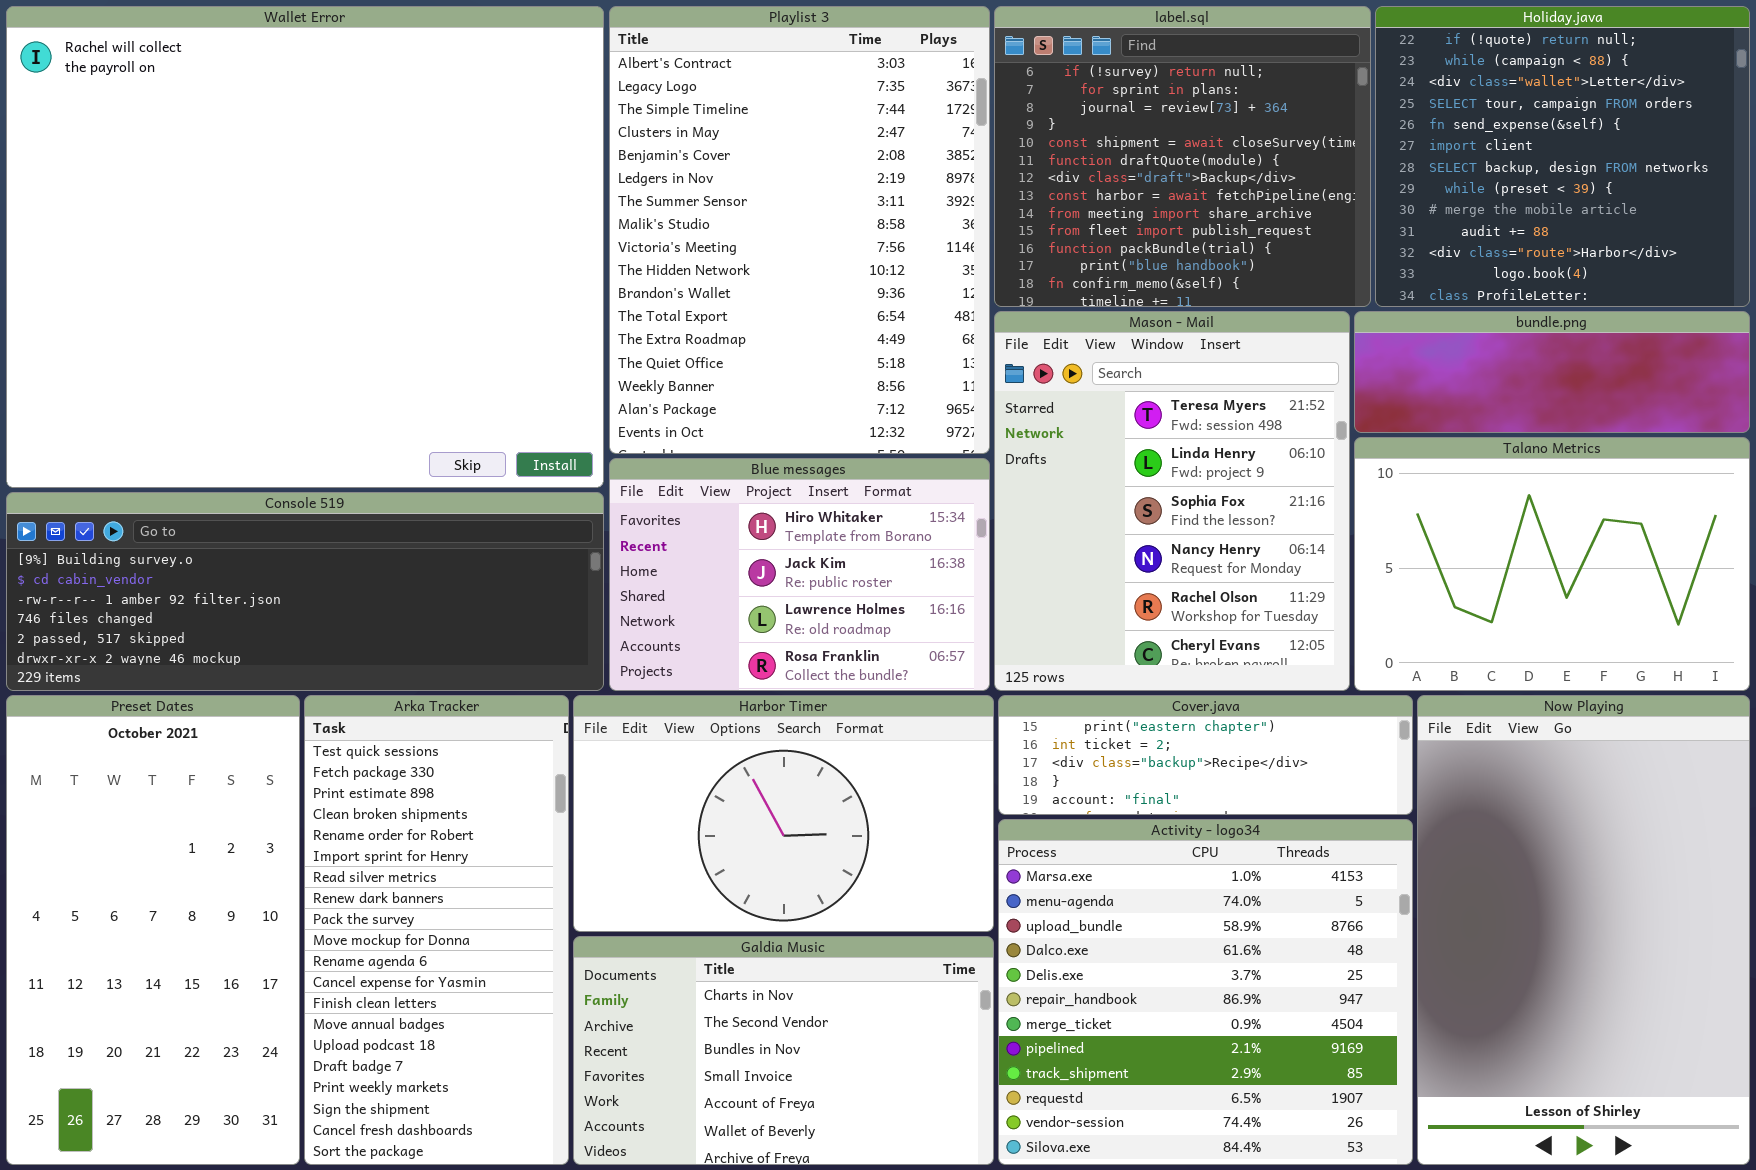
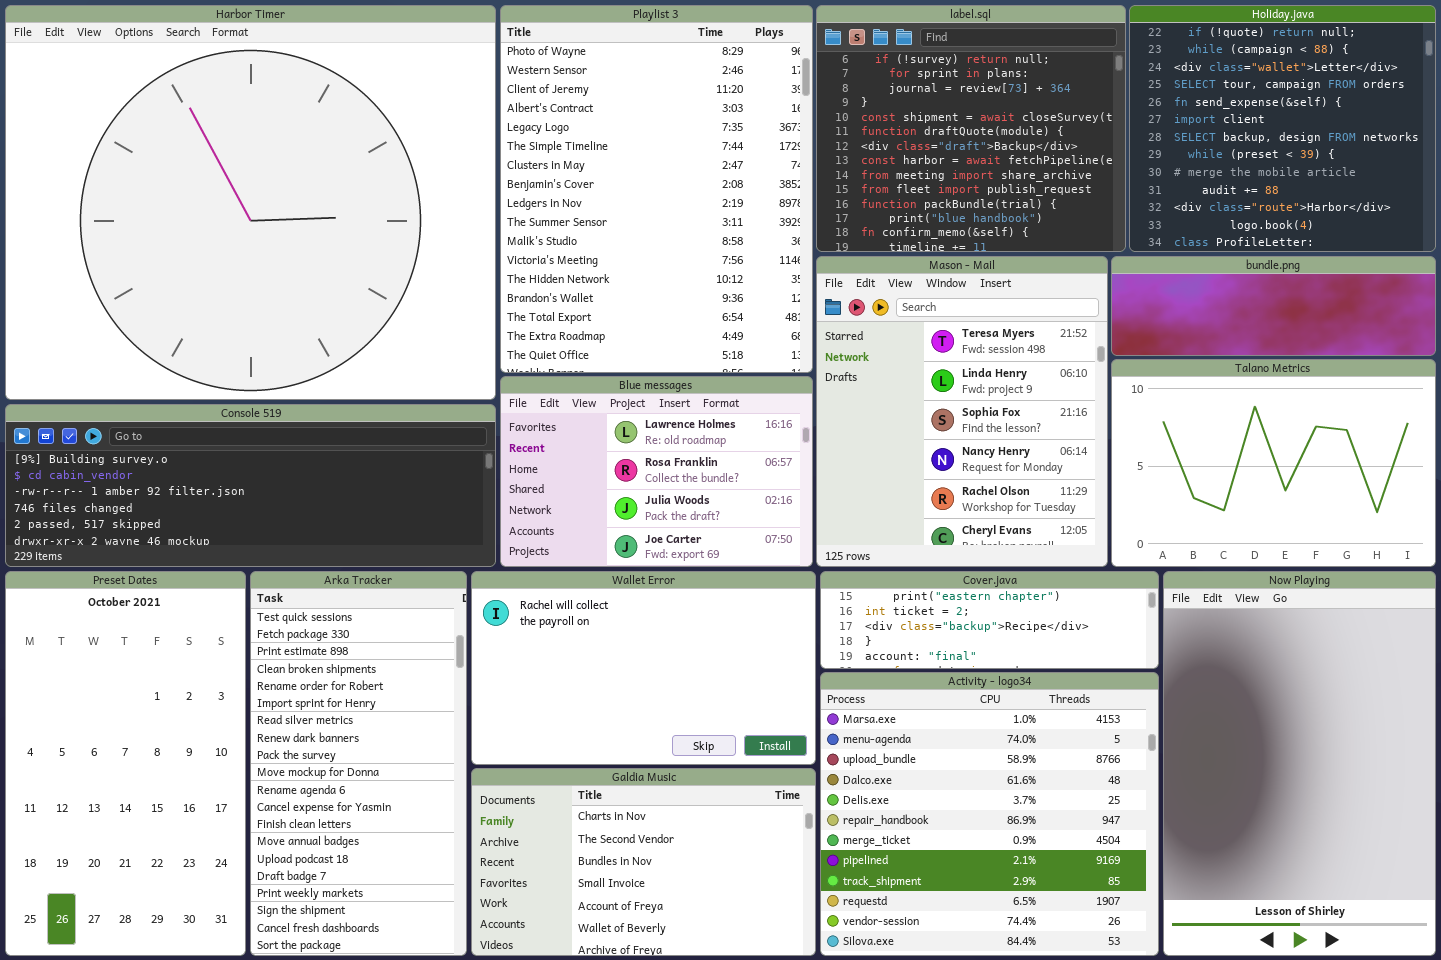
Wallet Error: [6,6,604,488] -> [471,571,816,765], moved, resized
Playlist 3: [609,6,990,454] -> [500,5,813,373], scrolled up 3 rows
Blue messages: [609,458,990,691] -> [500,376,813,567], scrolled down 2 rows
Harbor Timer: [573,695,994,932] -> [5,5,496,400], moved, resized

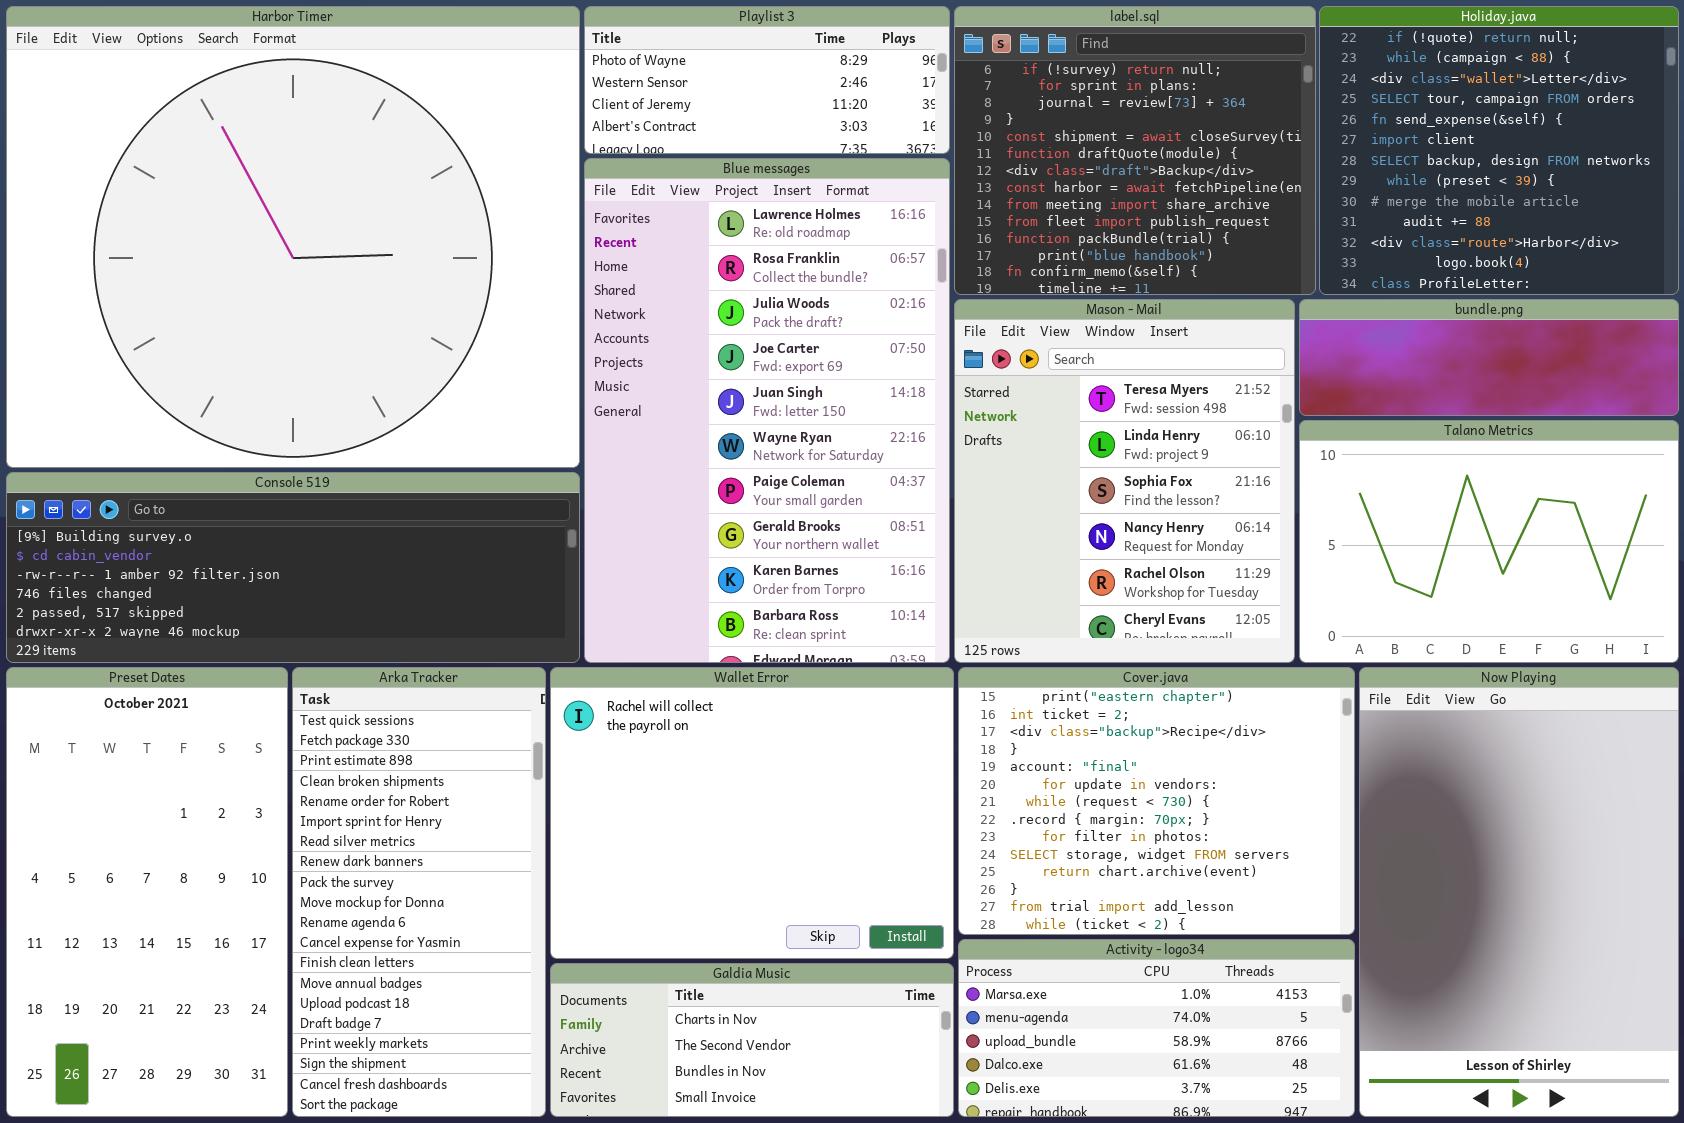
Playlist 3: [500,5,813,373] -> [584,6,950,154], resized
Blue messages: [500,376,813,567] -> [584,158,950,663], resized
Wallet Error: [471,571,816,765] -> [550,667,954,959], resized
Cover.java: [820,571,1159,669] -> [958,667,1355,935], resized
Activity - logo34: [820,672,1159,956] -> [958,939,1355,1117], resized
Galdia Music: [471,768,816,956] -> [550,963,954,1117], resized

